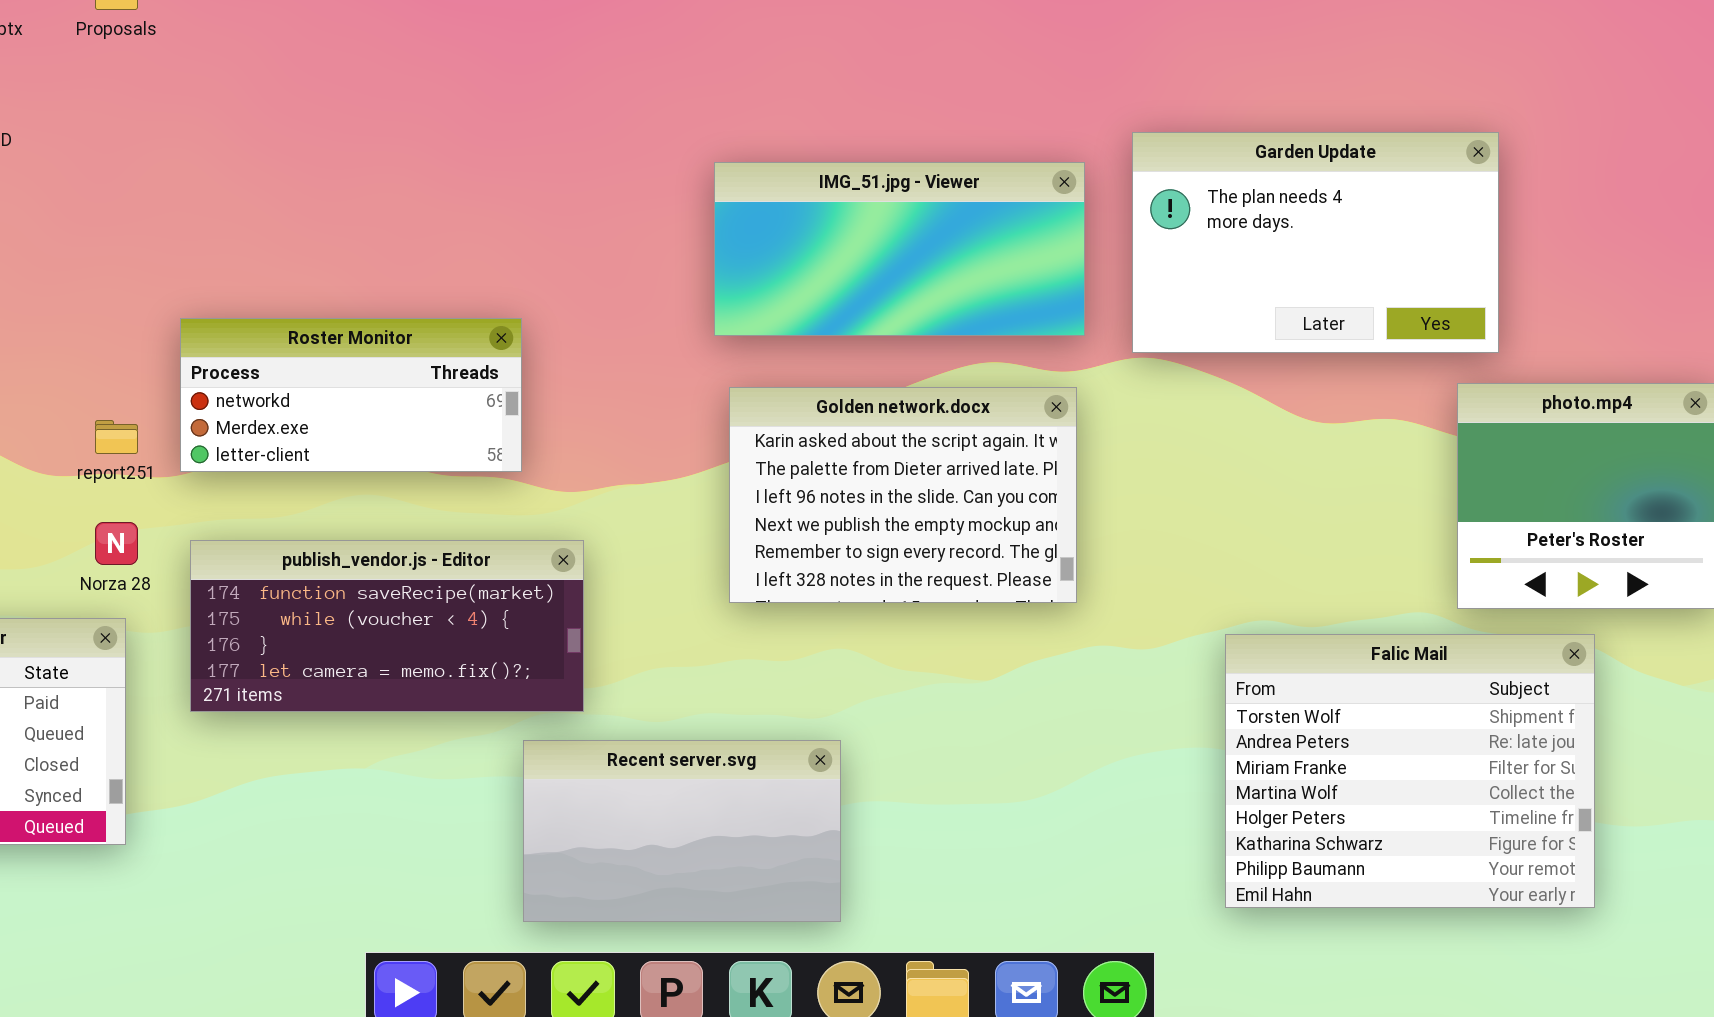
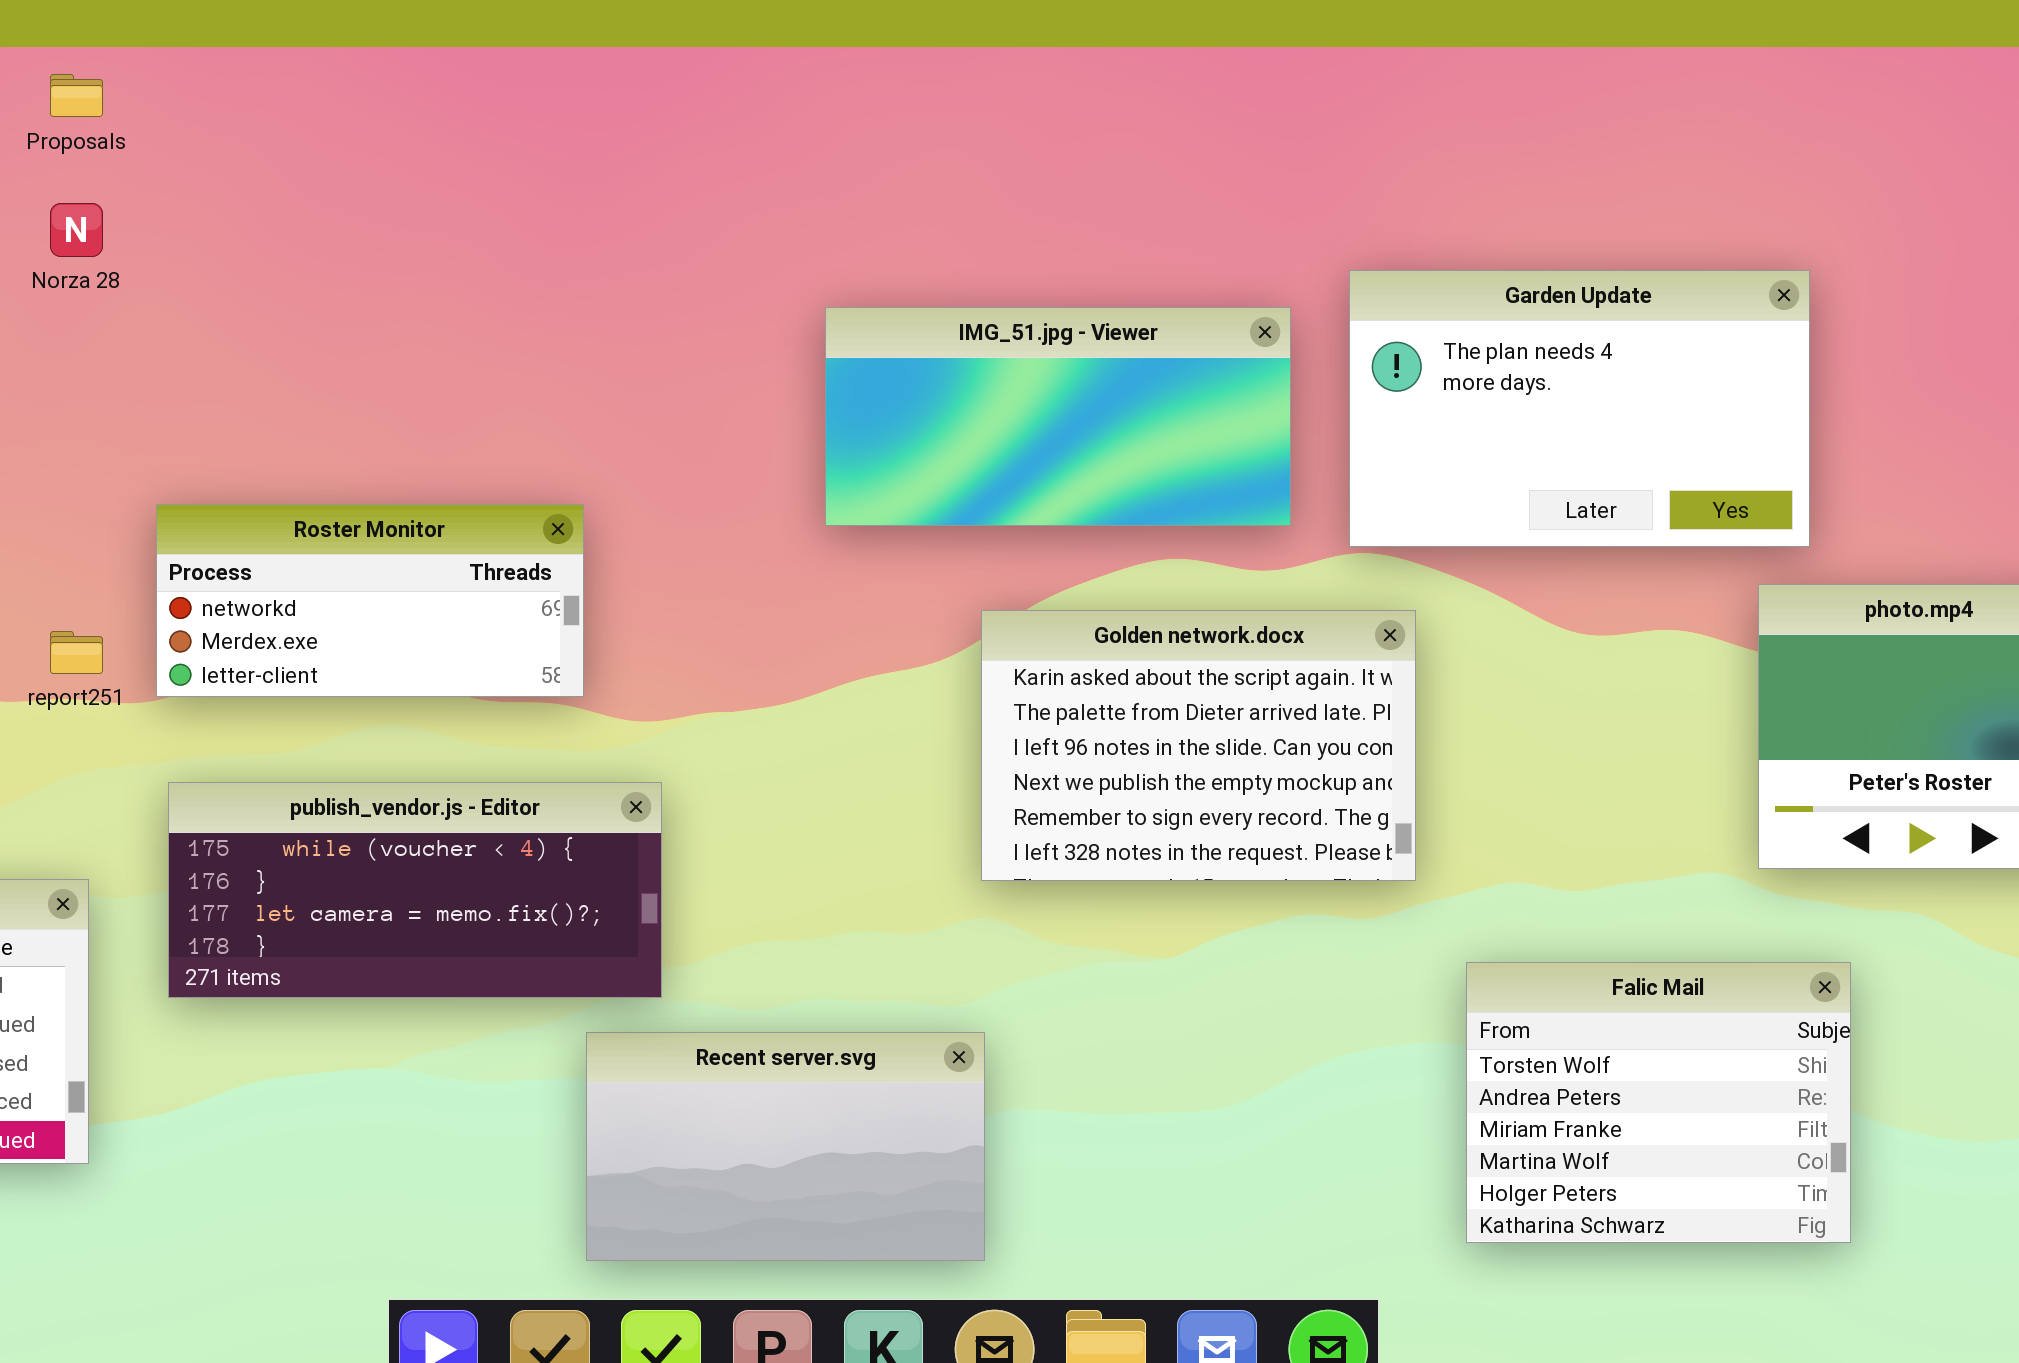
Golden network.docx: [729,387,1077,603] -> [981,610,1416,881], moved
Norza 28: [95,522,138,565] -> [50,203,103,257], moved
publish_vendor.js - Editor: [190,540,584,712] -> [168,782,662,998], scrolled down 1 row
Falic Mail: [1225,634,1595,908] -> [1466,962,1851,1243], resized

